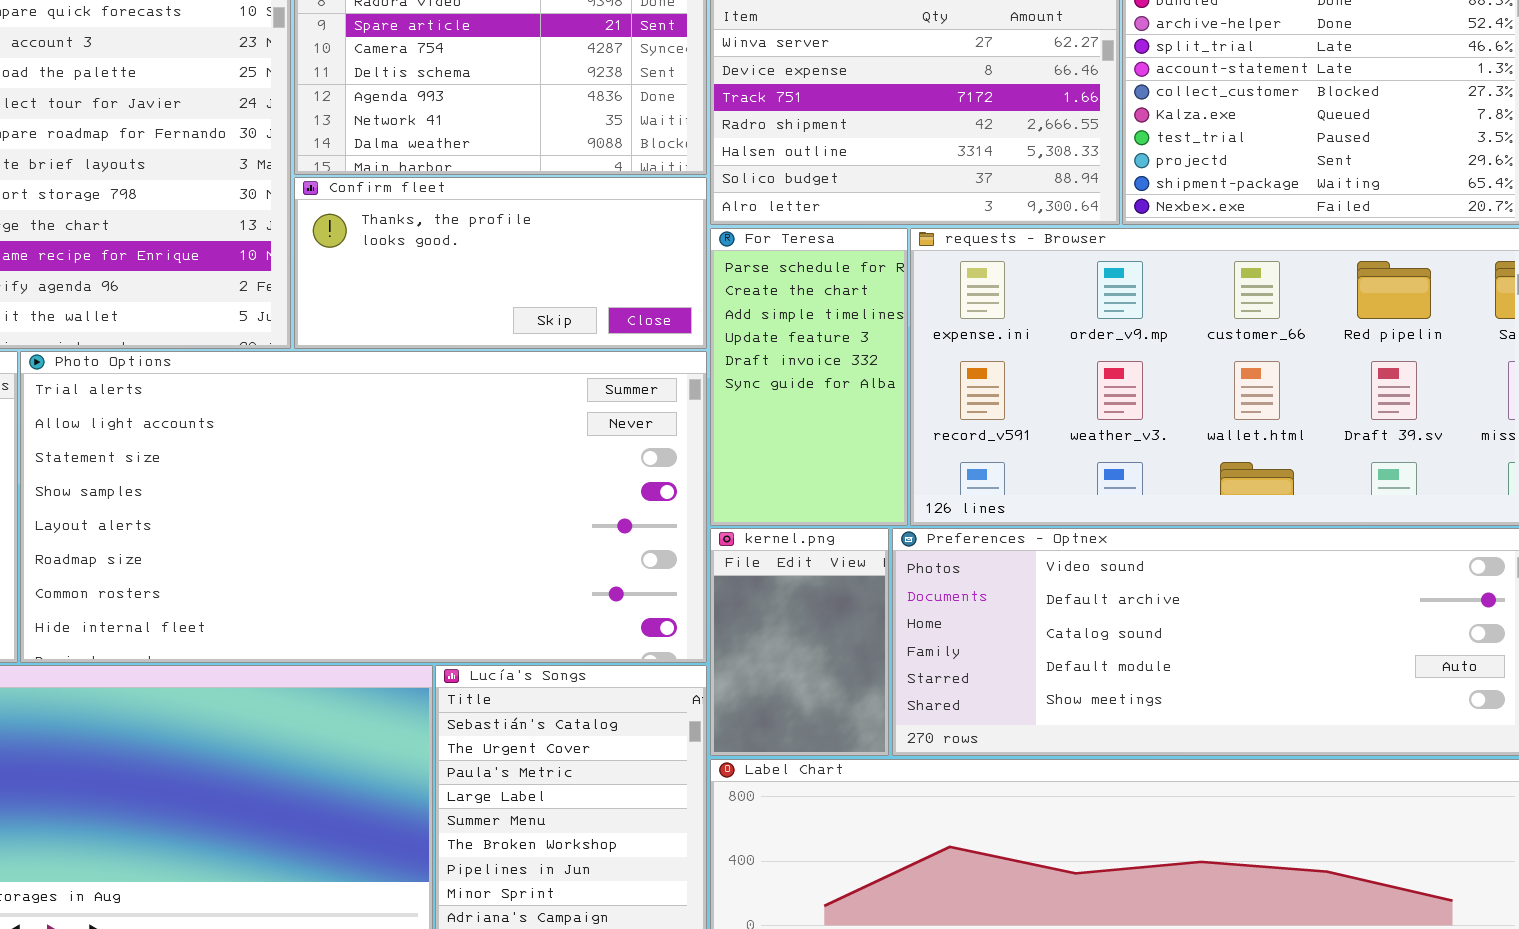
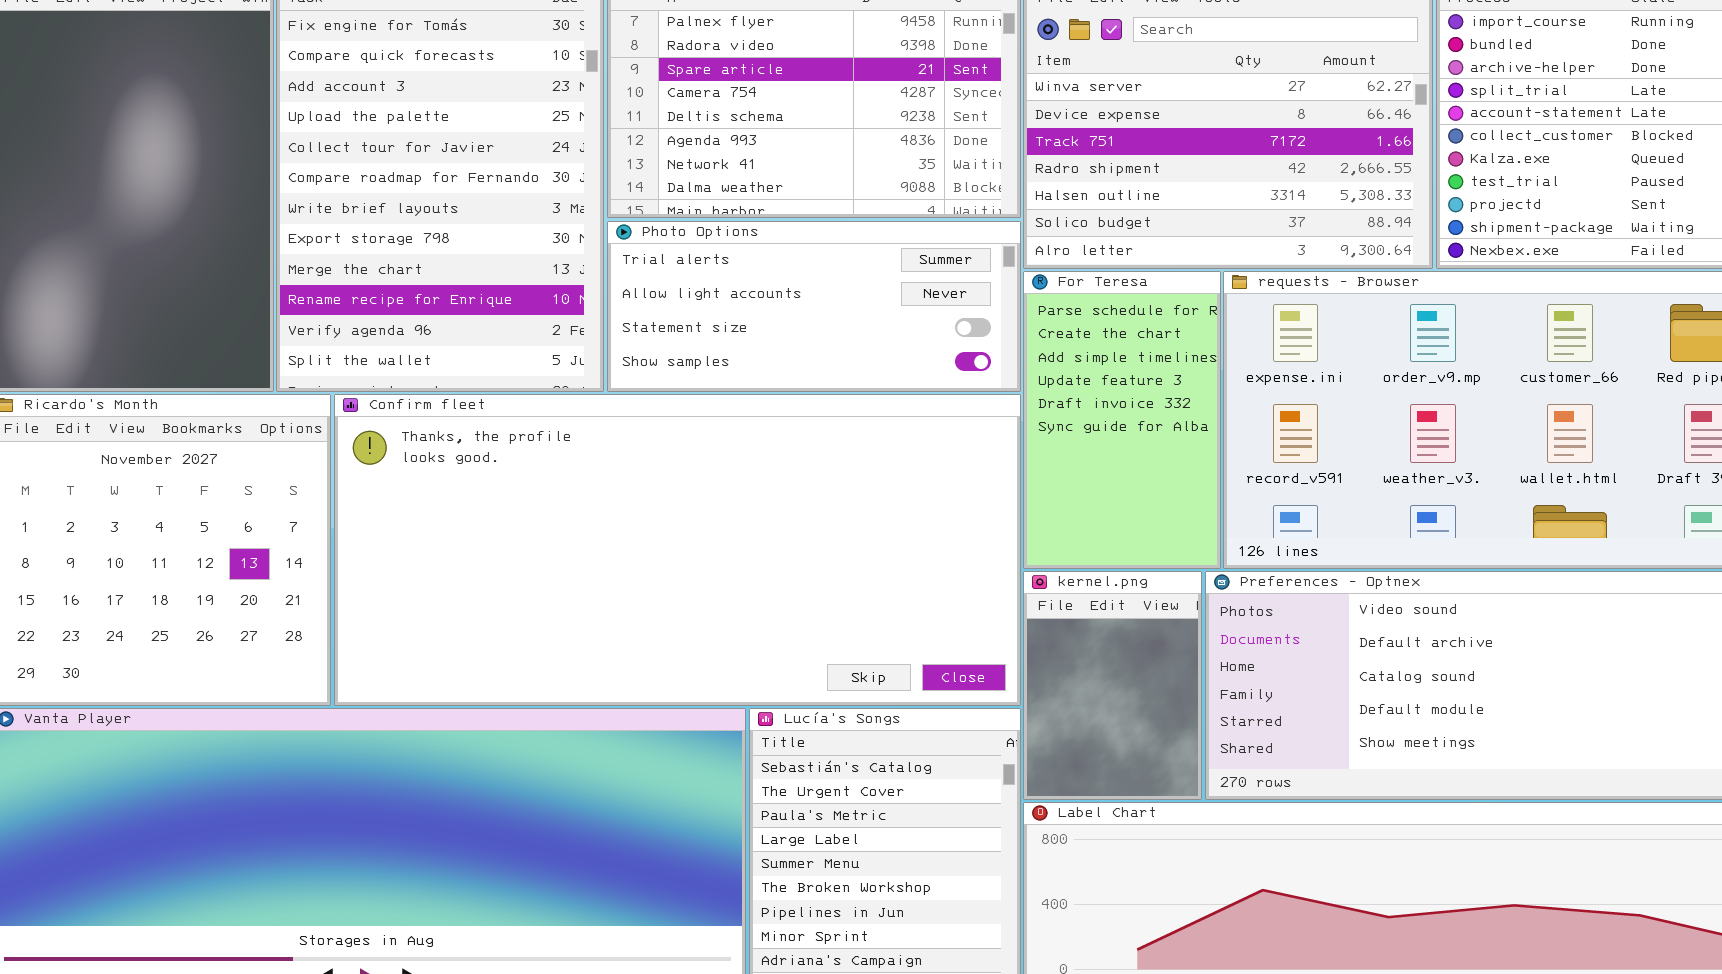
Confirm fleet: [294,177,707,349] -> [334,394,1021,706], moved, resized
Photo Options: [20,351,707,663] -> [607,221,1021,392], moved, resized

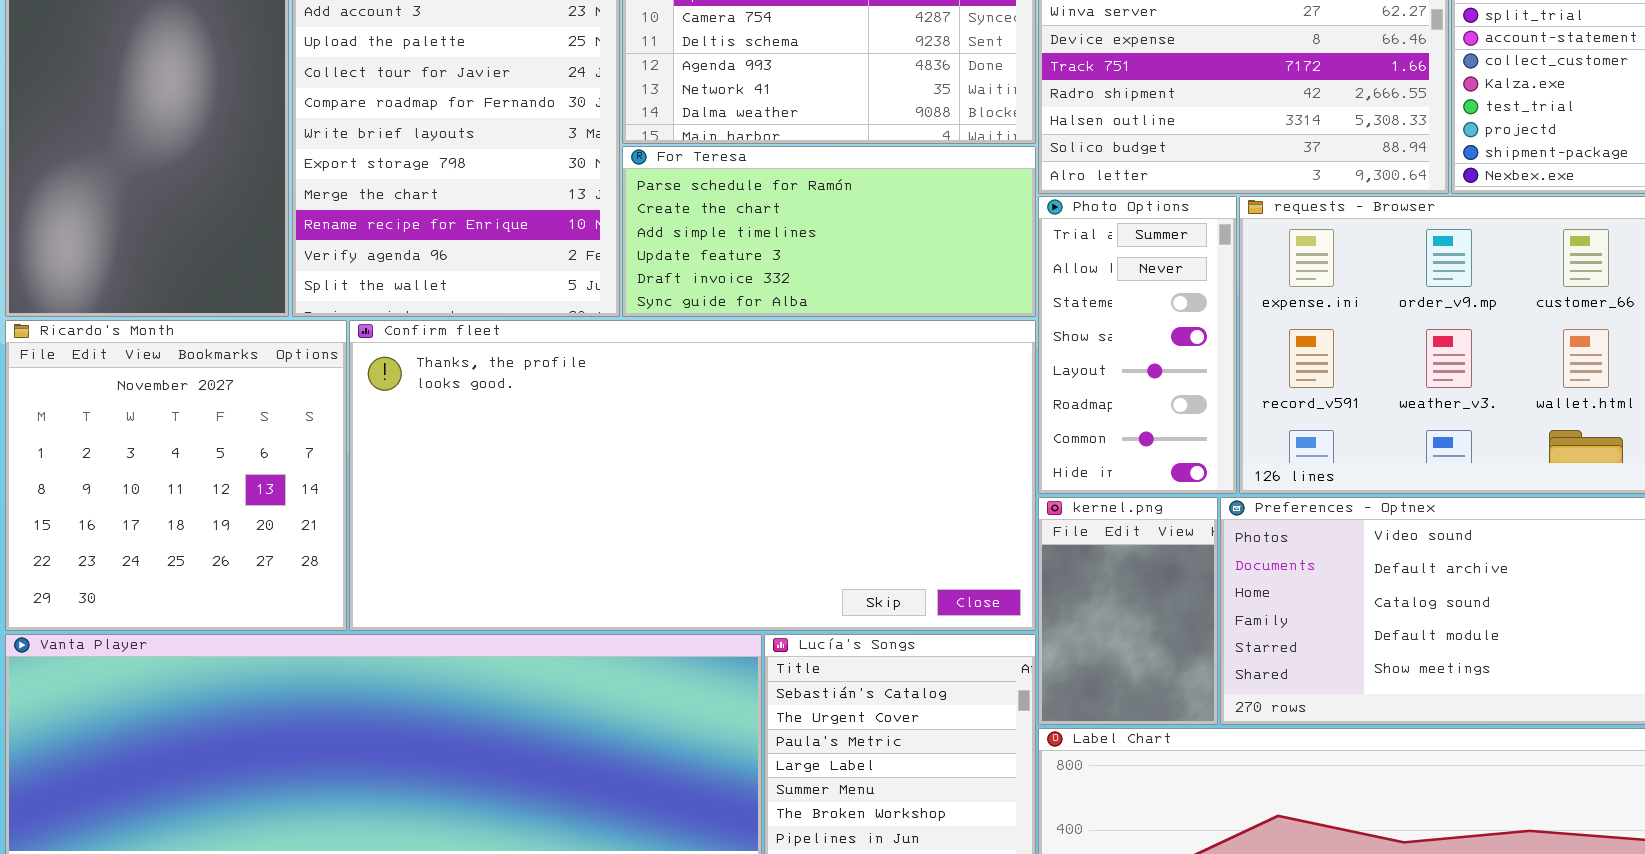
Photo Options: [607,221,1021,392] -> [1038,196,1237,494], moved, resized
For Teresa: [1023,271,1221,569] -> [622,146,1036,317], moved, resized

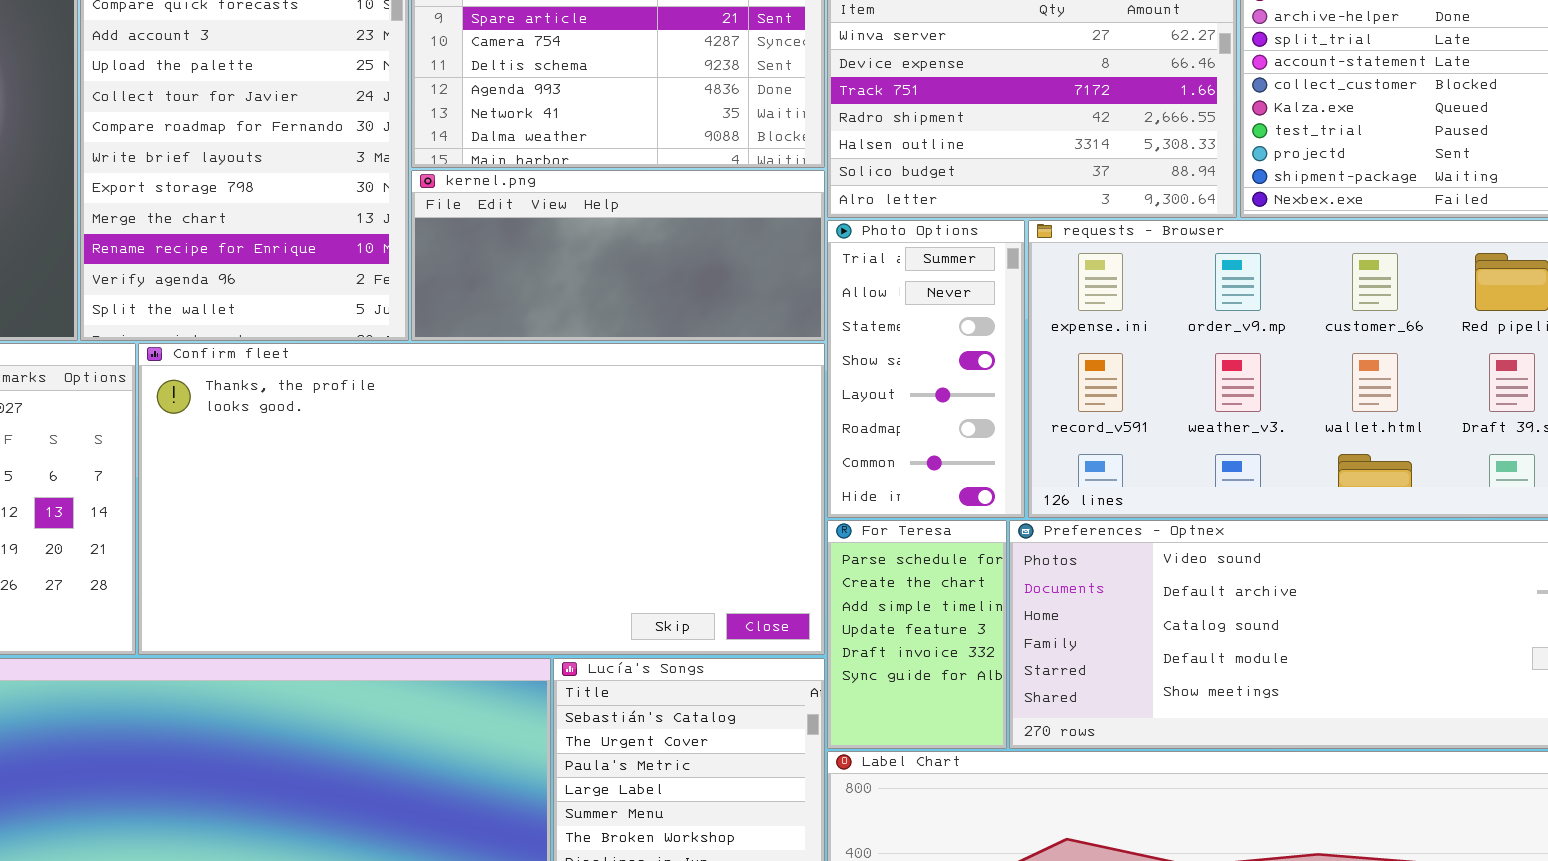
For Teresa: [622,146,1036,317] -> [827,520,1007,749], moved, resized
kernel.png: [1038,497,1218,725] -> [411,170,825,341], moved, resized

